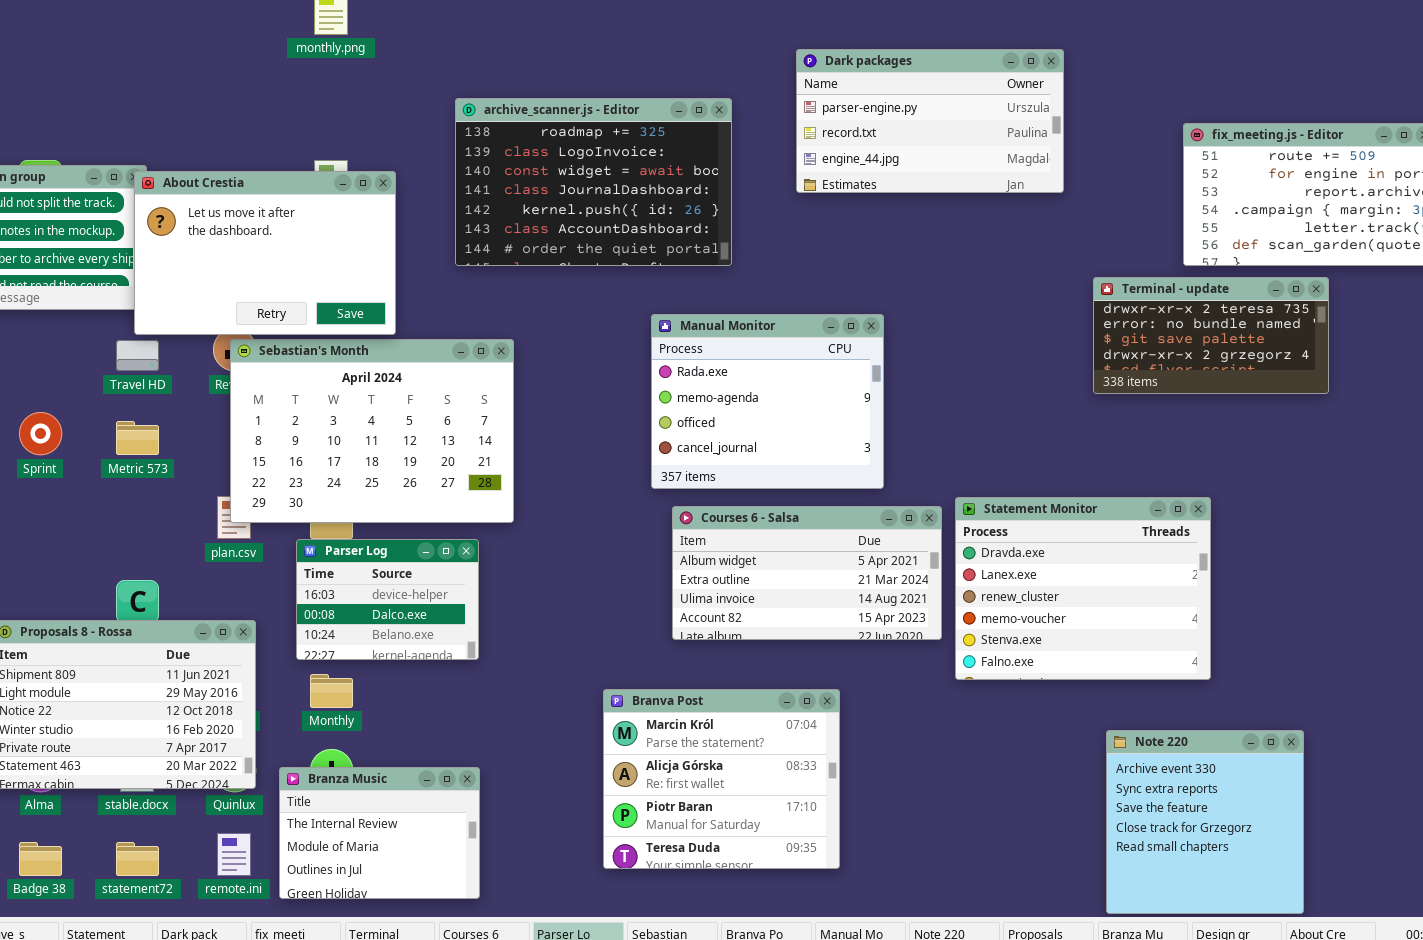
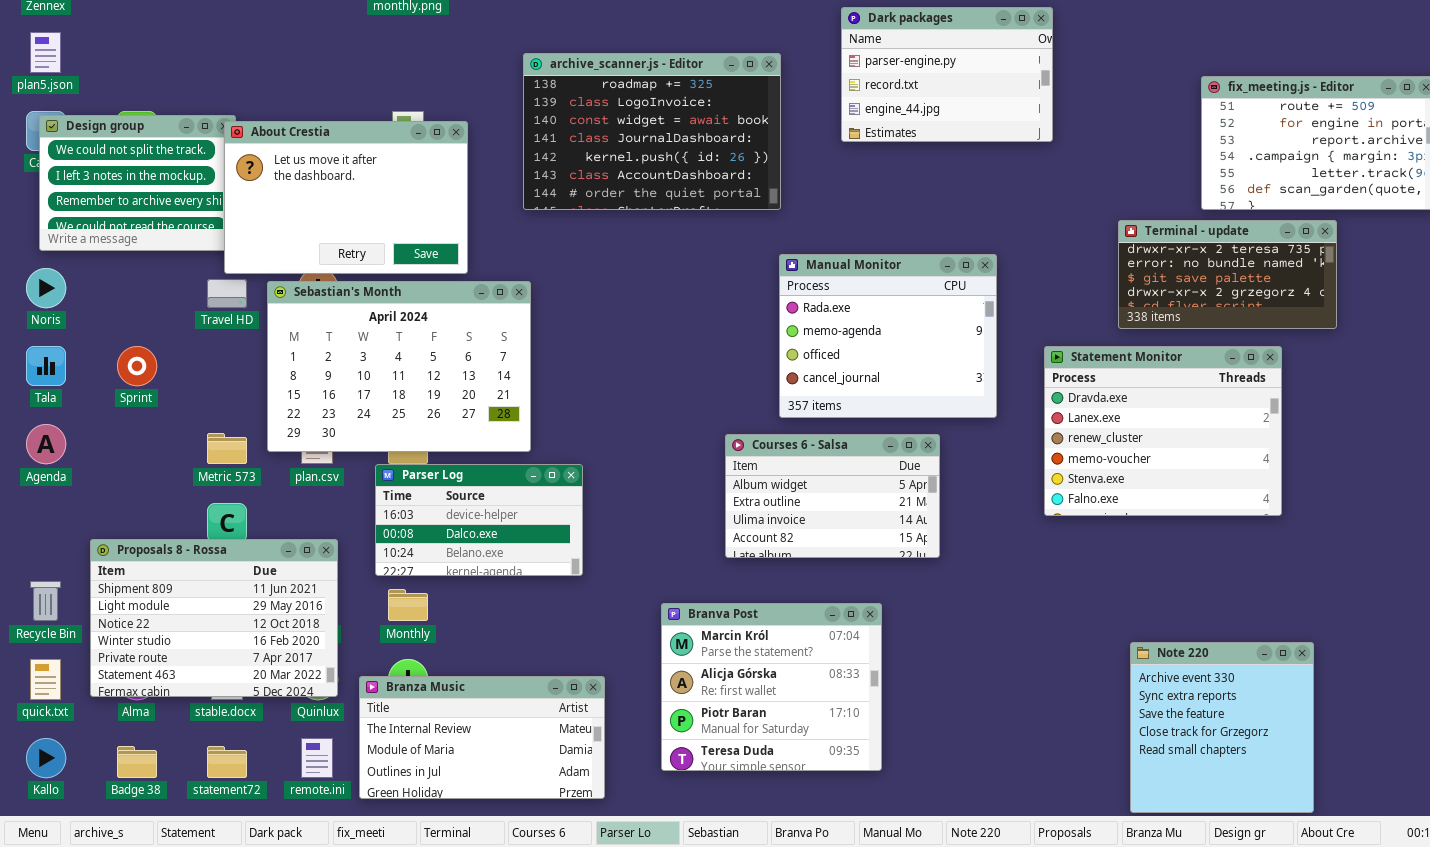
Dark packages: [796,49,1064,193] -> [841,7,1053,142], resized
Manual Monitor: [651,314,884,489] -> [779,254,997,418], moved
Sebastian's Month: [230,339,514,523] -> [267,281,531,452], moved
Metric 573: [116,421,159,455] -> [207,433,247,464], moved
Statement Monitor: [955,497,1211,680] -> [1044,346,1282,516], moved
Courses 6 - Salsa: [672,506,942,640] -> [725,434,940,558], resized
Parser Log: [296,539,479,660] -> [375,464,583,576], resized
Branza Music: [279,767,480,899] -> [359,676,605,799], resized

